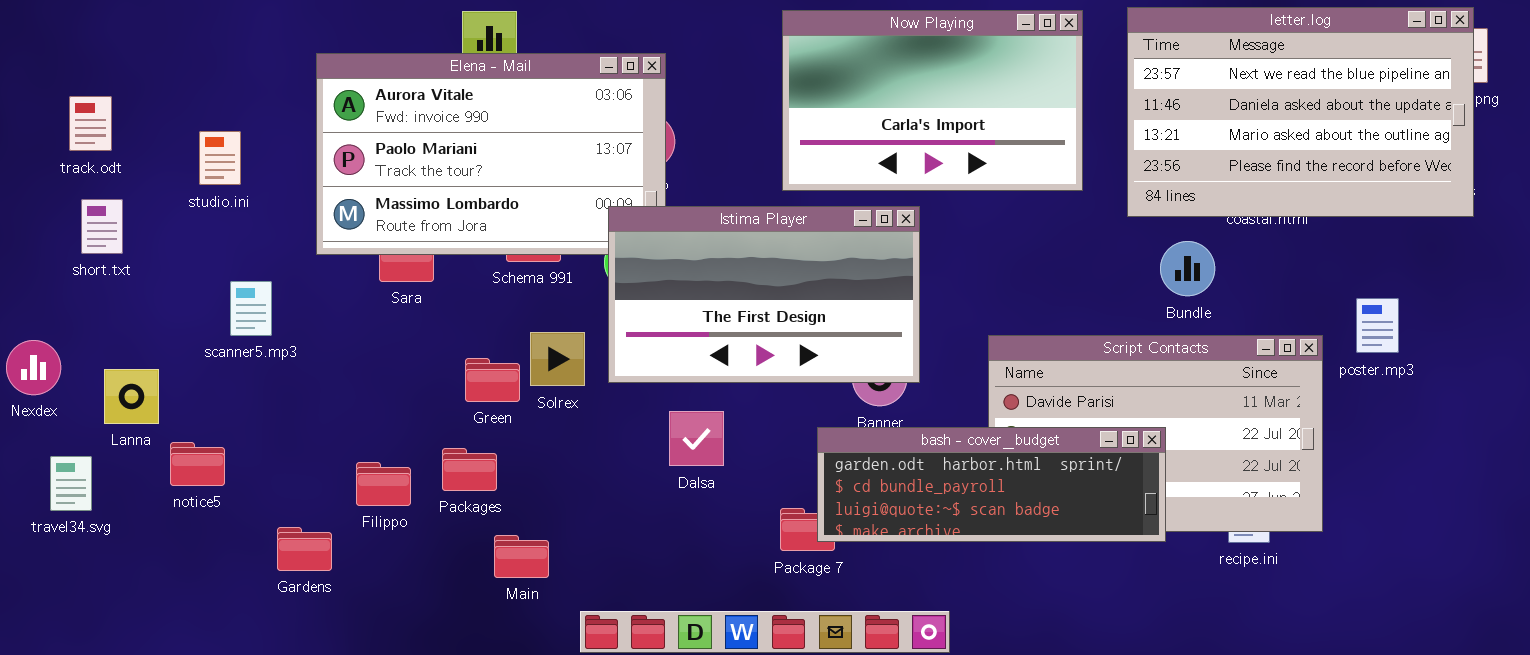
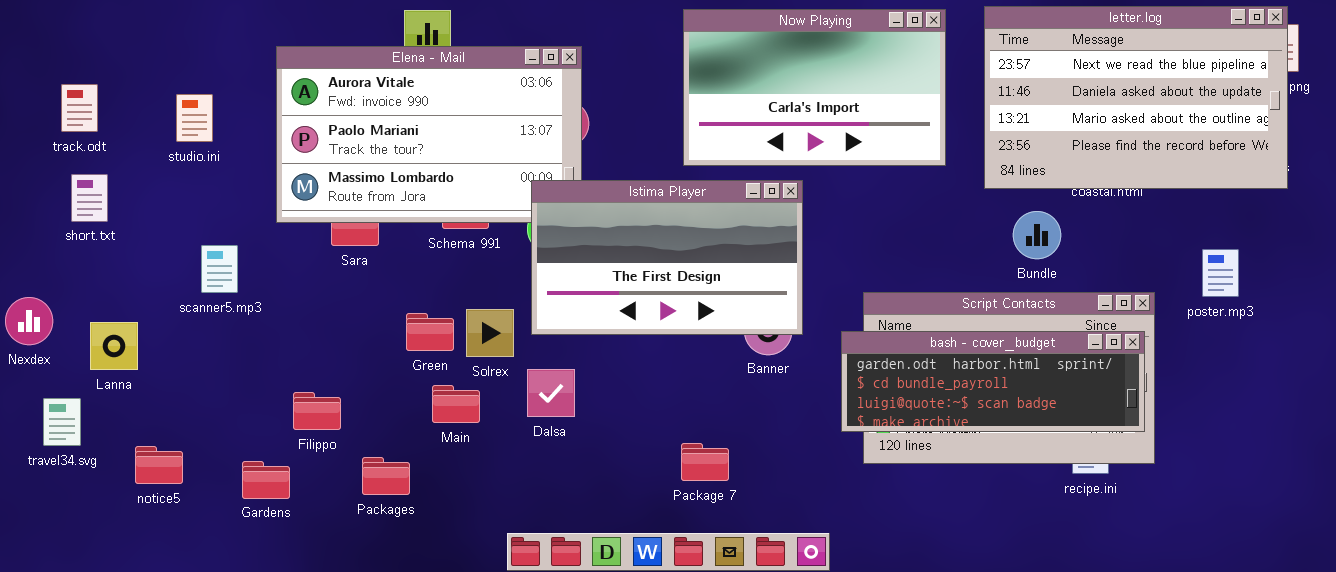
studio.ini: [199,131,241,185] -> [176,94,213,142], moved
poster.mp3: [1356,298,1399,353] -> [1202,249,1239,297], moved
Solrex: [530,332,585,386] -> [466,309,514,357], moved
Dalsa: [669,411,724,466] -> [527,369,575,417], moved
bash - cover_budget: [817,427,1166,542] -> [841,331,1145,432], moved
notice5: [170,442,225,486] -> [135,446,183,484], moved
Packages: [442,448,497,491] -> [362,457,410,495], moved
Filippo: [356,462,411,506] -> [293,392,341,430], moved
Main: [494,535,549,578] -> [432,385,480,423], moved

